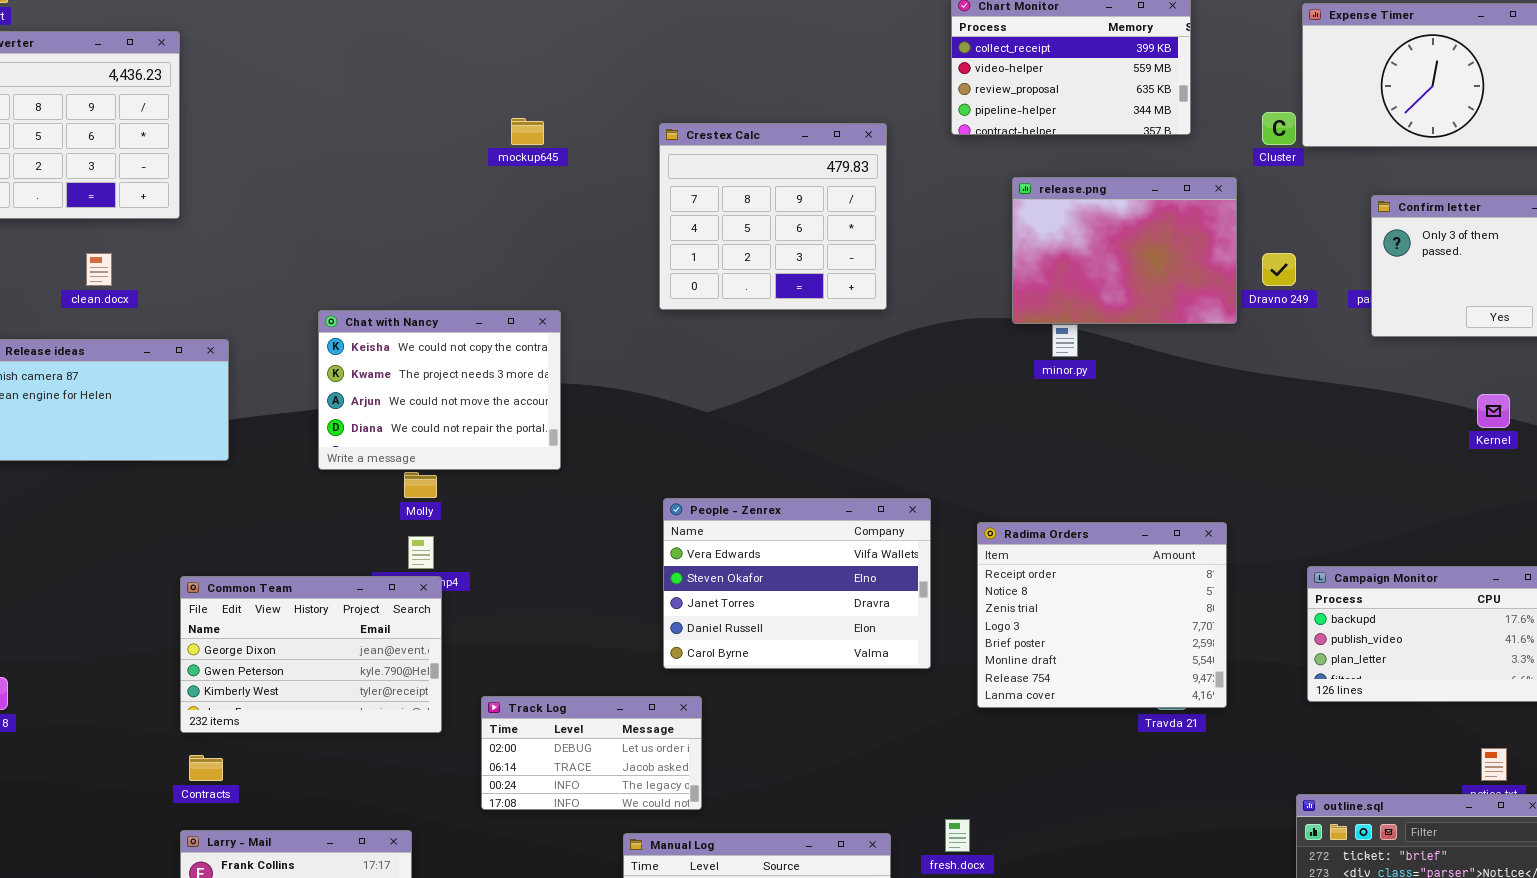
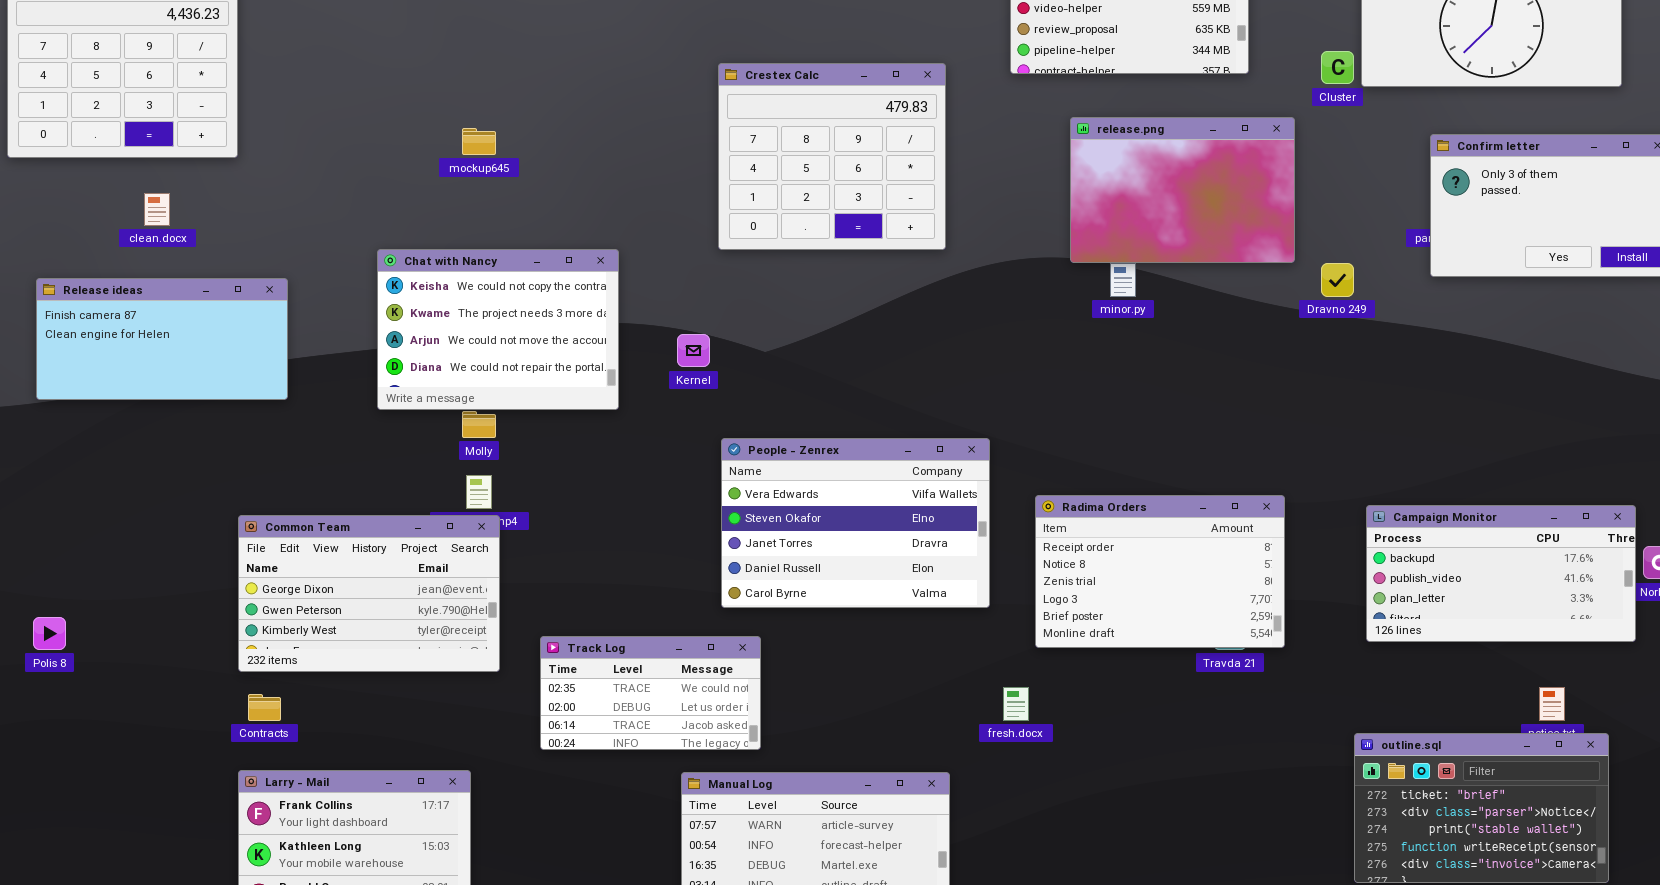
mockup645: [511,118,544,145] -> [462,128,496,155], moved
Dravno 249: [1262,253,1296,286] -> [1321,263,1354,297], moved
Kernel: [1477,394,1510,428] -> [677,334,710,367], moved
Radima Orders: [977,522,1227,708] -> [1035,495,1285,648], resized
Track Log: [481,696,702,810] -> [540,636,761,750], scrolled up 1 row
fresh.docx: [945,819,970,852] -> [1003,687,1029,721], moved

